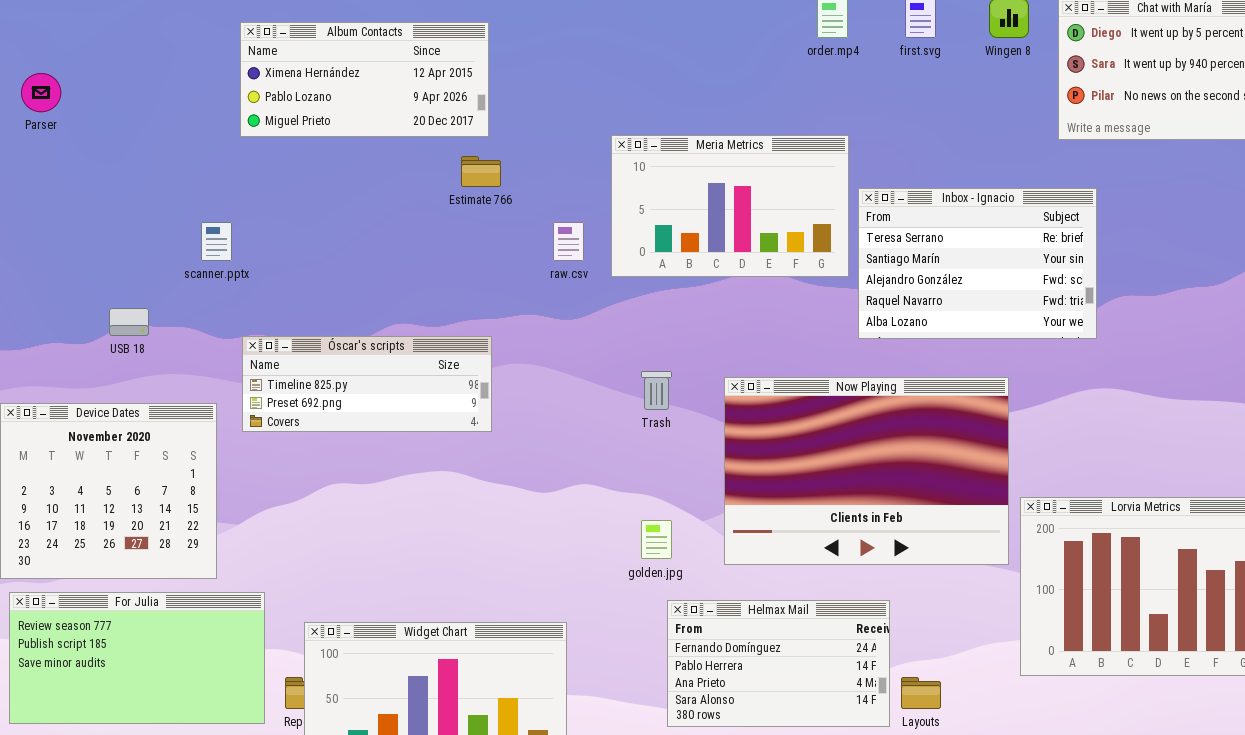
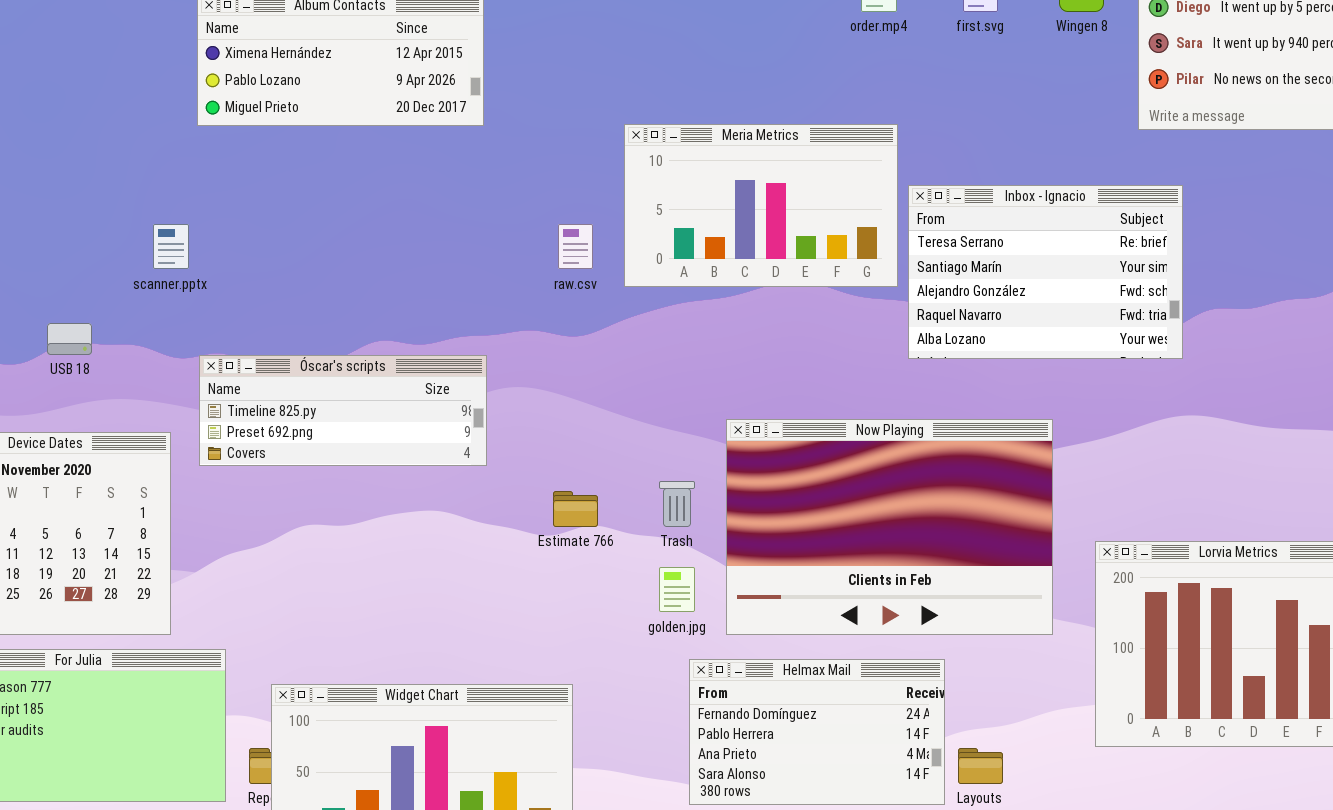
Estimate 766: [461,156,501,187] -> [553,491,598,527], moved
Trash: [641,371,672,410] -> [659,481,695,527], moved
Now Playing: [724,377,1009,565] -> [726,419,1053,635], moved

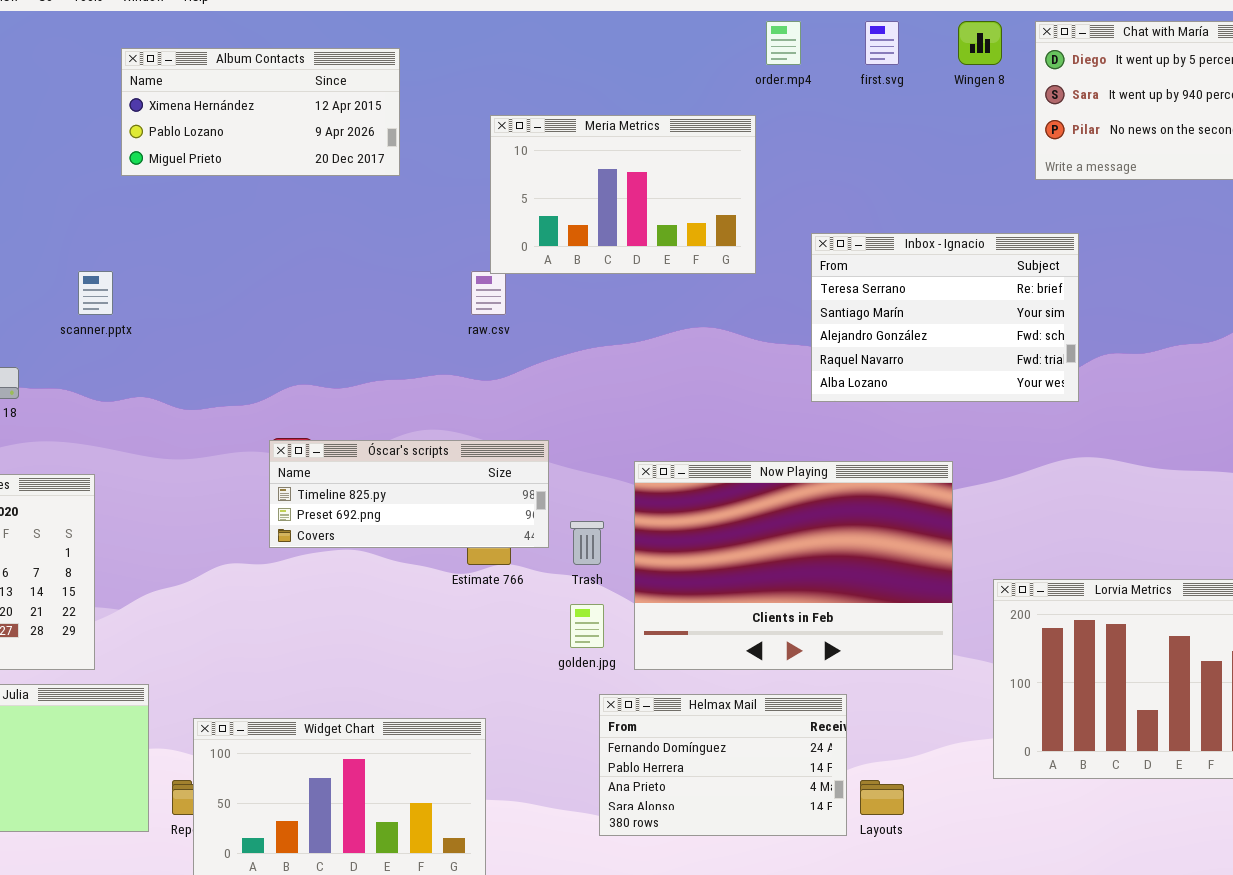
Meria Metrics: [624,124,898,287] -> [490,115,756,274], moved
Óscar's scripts: [199,355,487,466] -> [269,440,549,548], moved

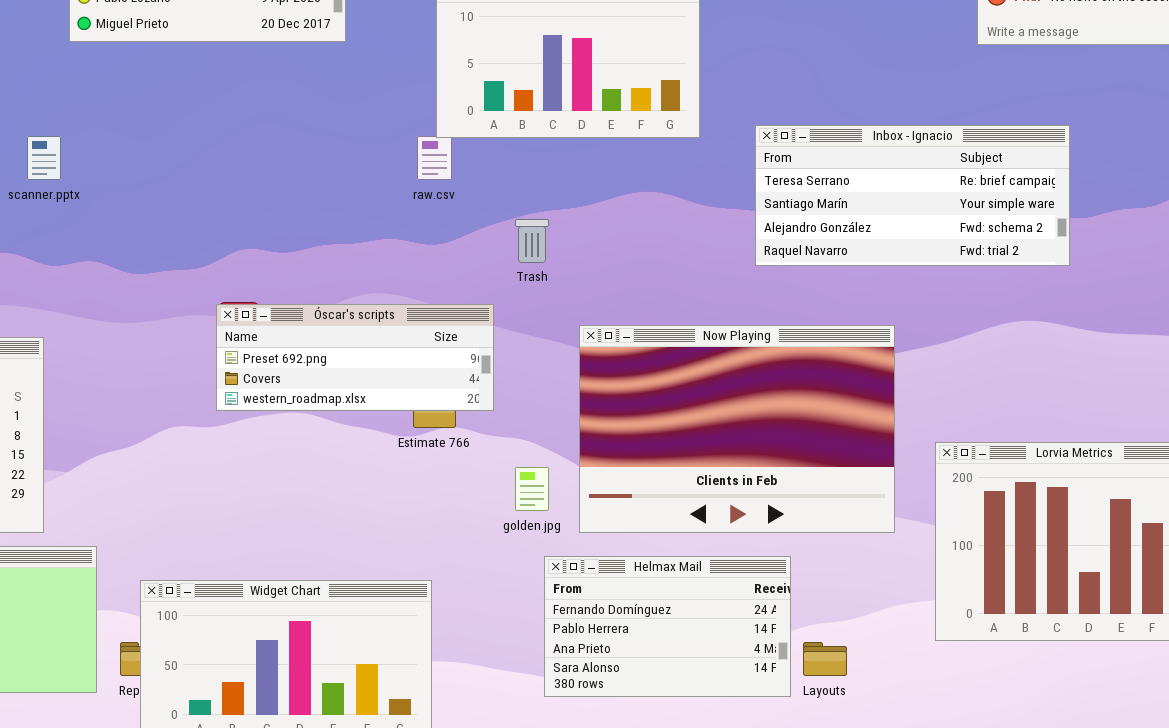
Inbox - Ignacio: [811,233,1079,402] -> [755,125,1070,266], resized
Óscar's scripts: [269,440,549,548] -> [216,304,494,411], scrolled down 1 row
Trash: [570,521,604,565] -> [515,219,549,263], moved

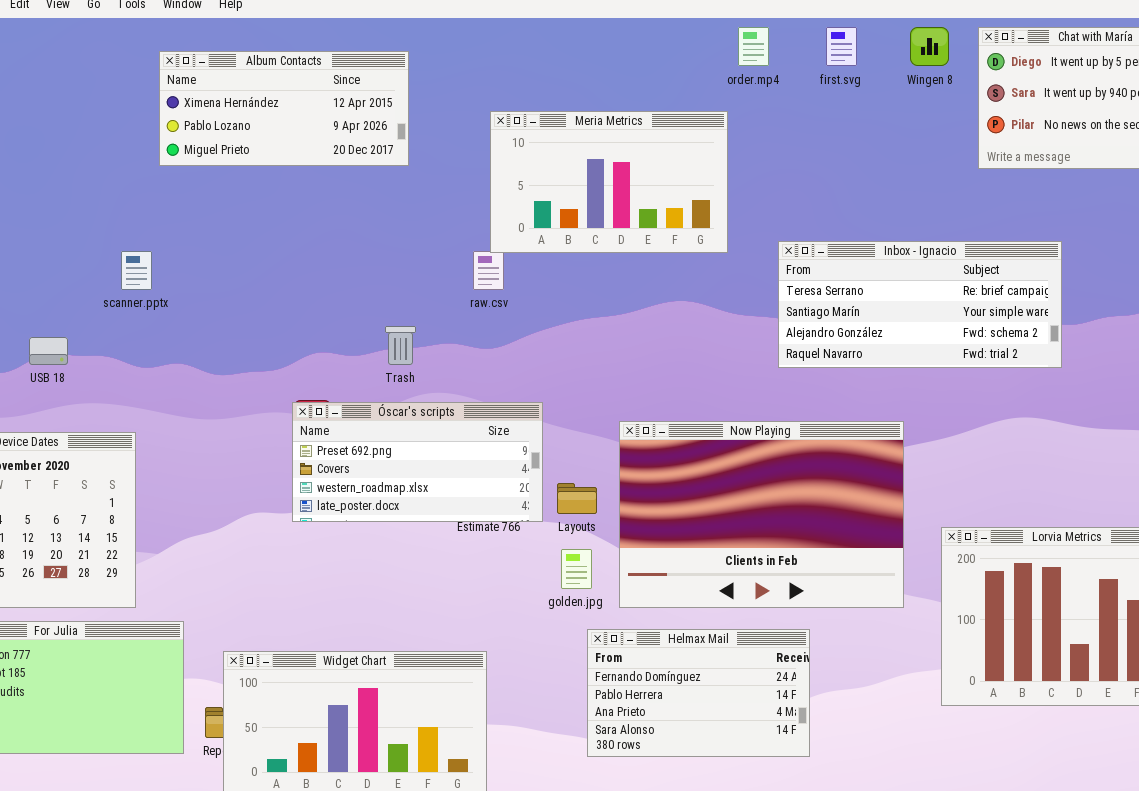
Trash: [515,219,549,263] -> [385,326,416,365], moved
Óscar's scripts: [216,304,494,411] -> [292,402,543,522], resized
Layouts: [803,642,847,676] -> [557,483,597,514], moved

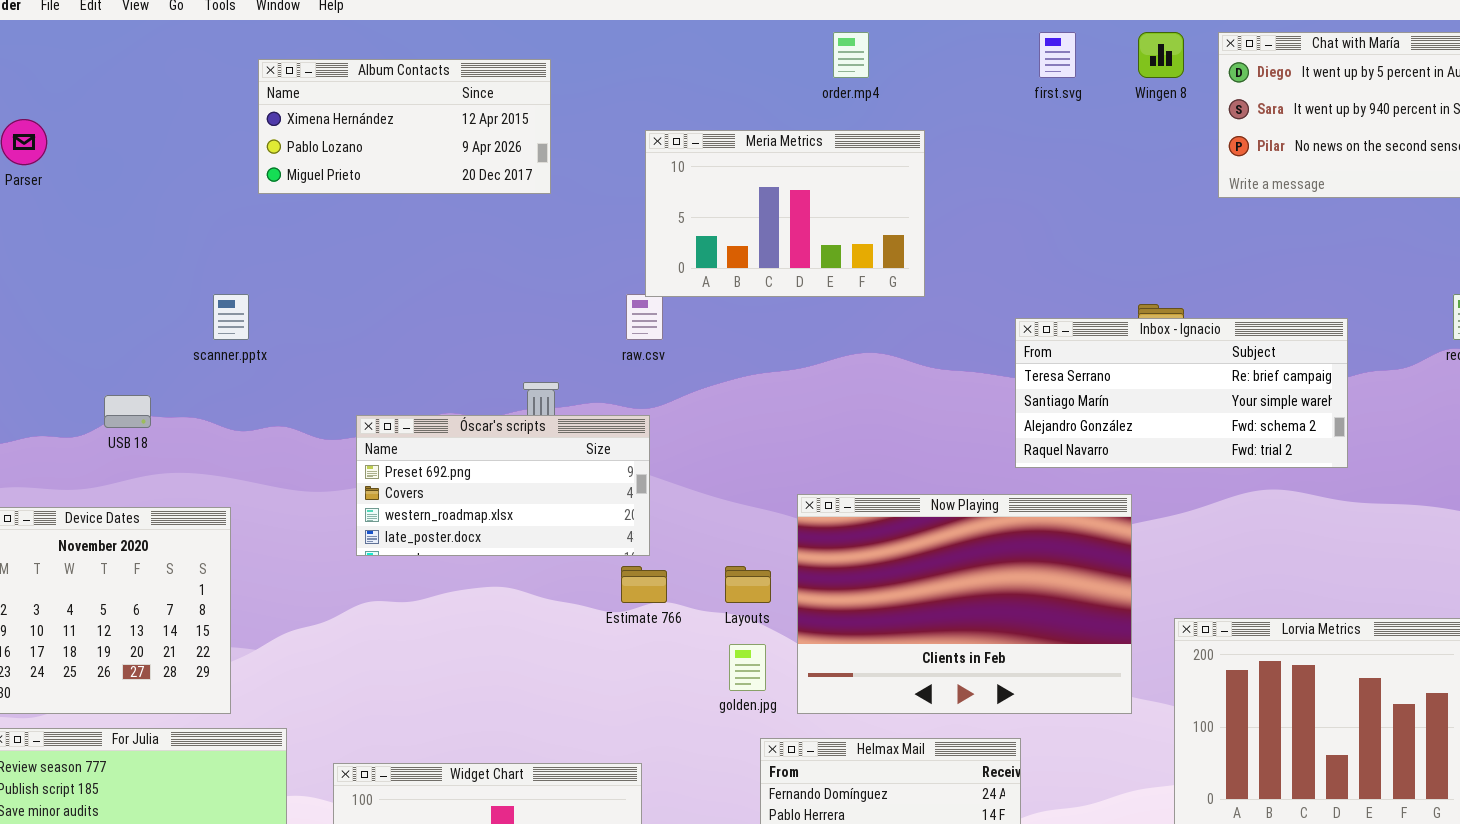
order.mp4: [738,27,769,66] -> [833,32,869,78], moved
Inbox - Ignacio: [778,241,1062,368] -> [1015,318,1348,468], moved
Óscar's scripts: [292,402,543,522] -> [356,415,650,556], moved

